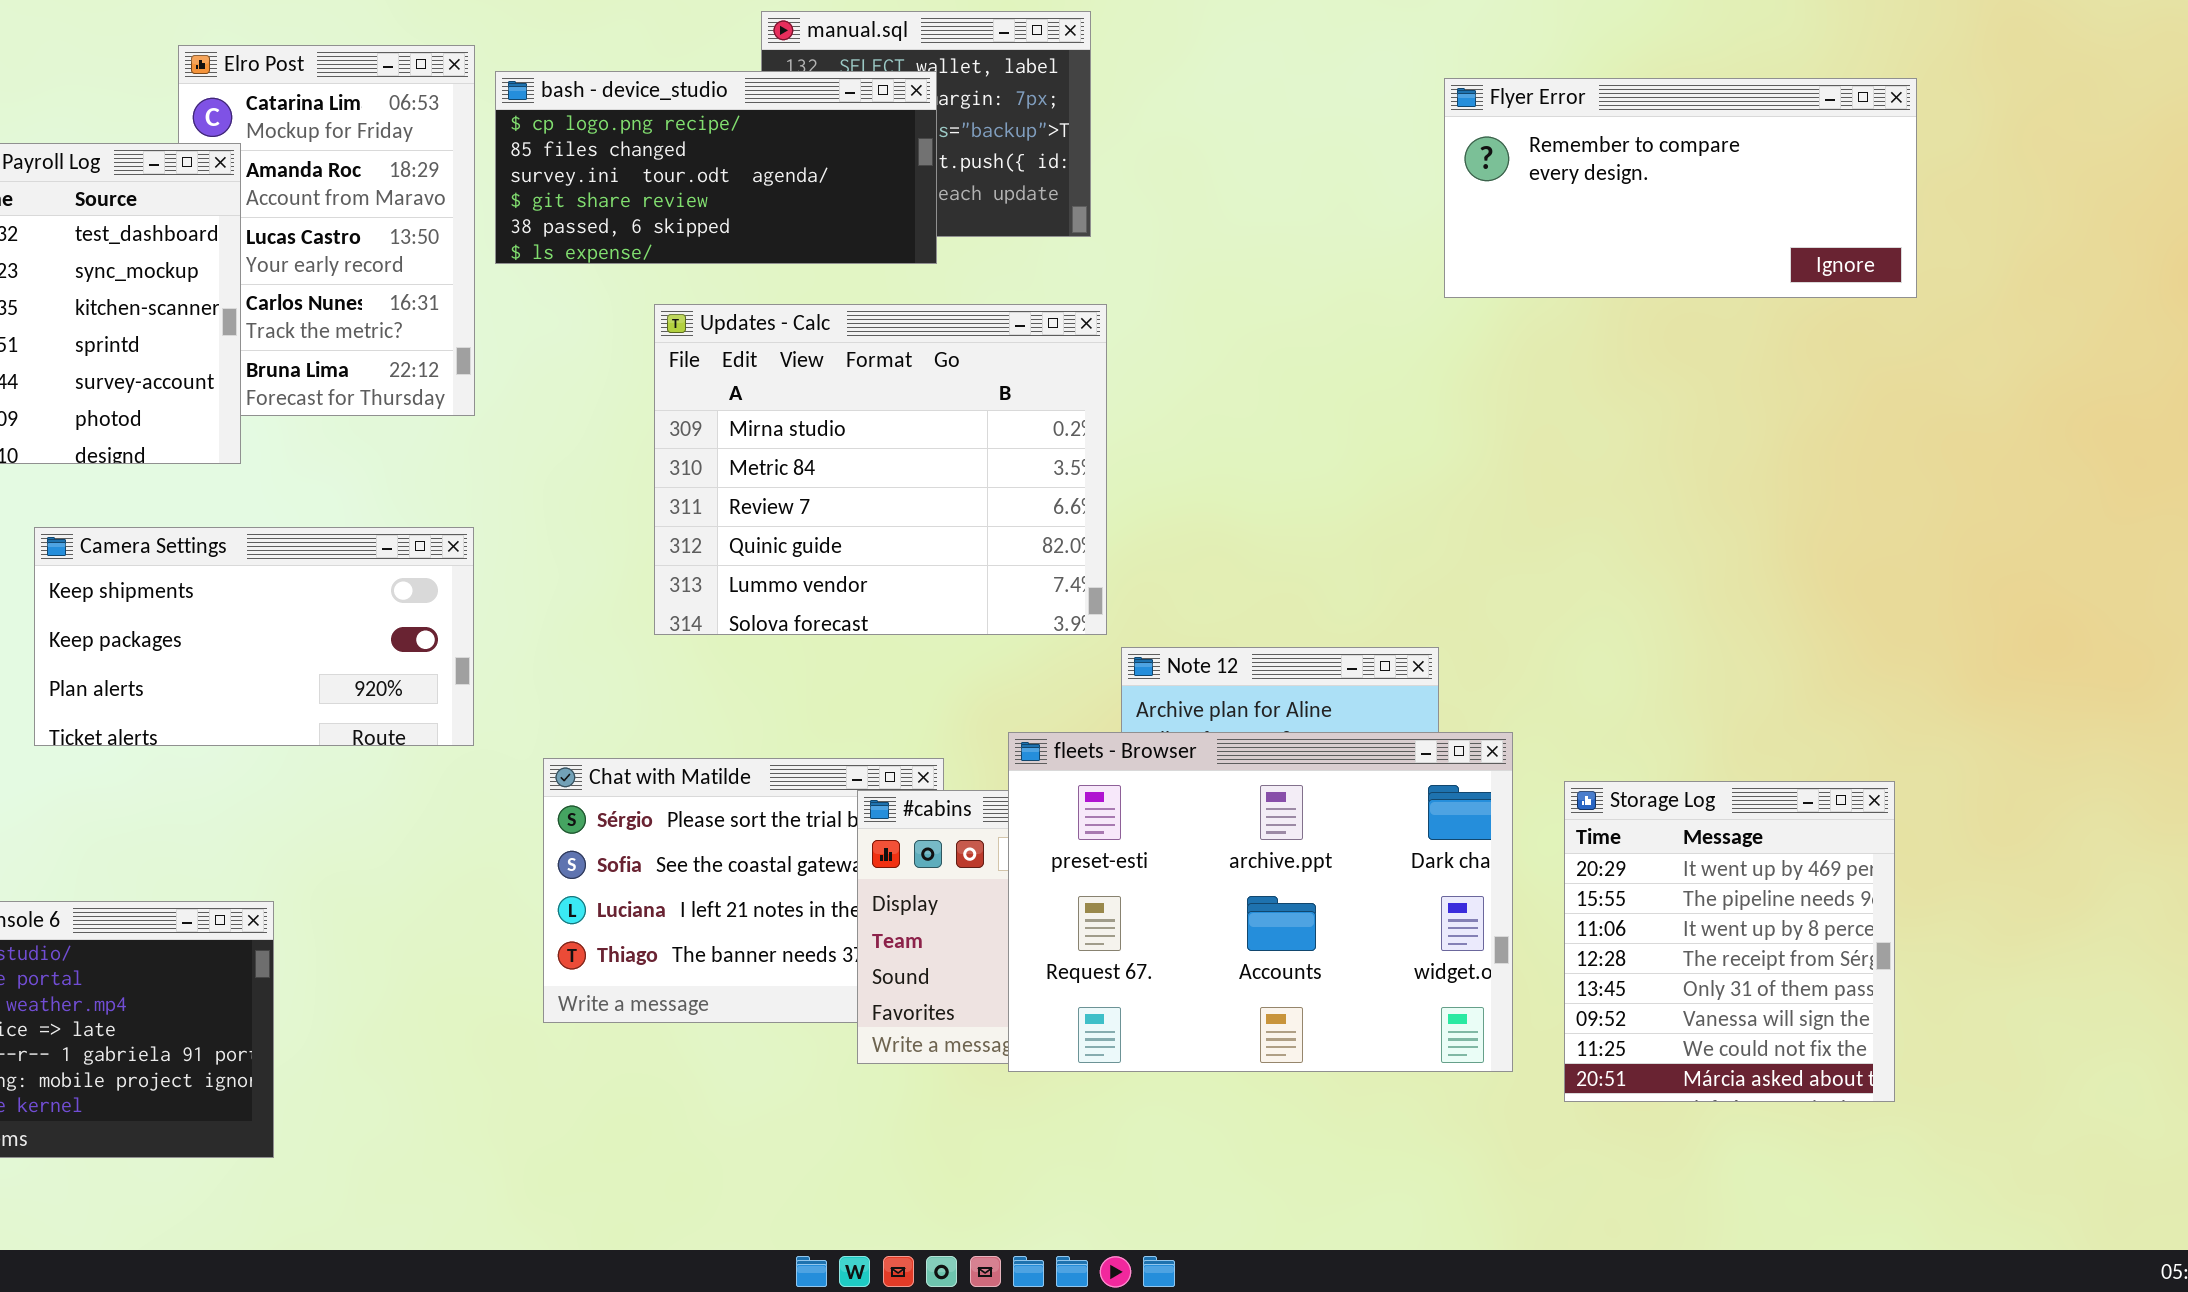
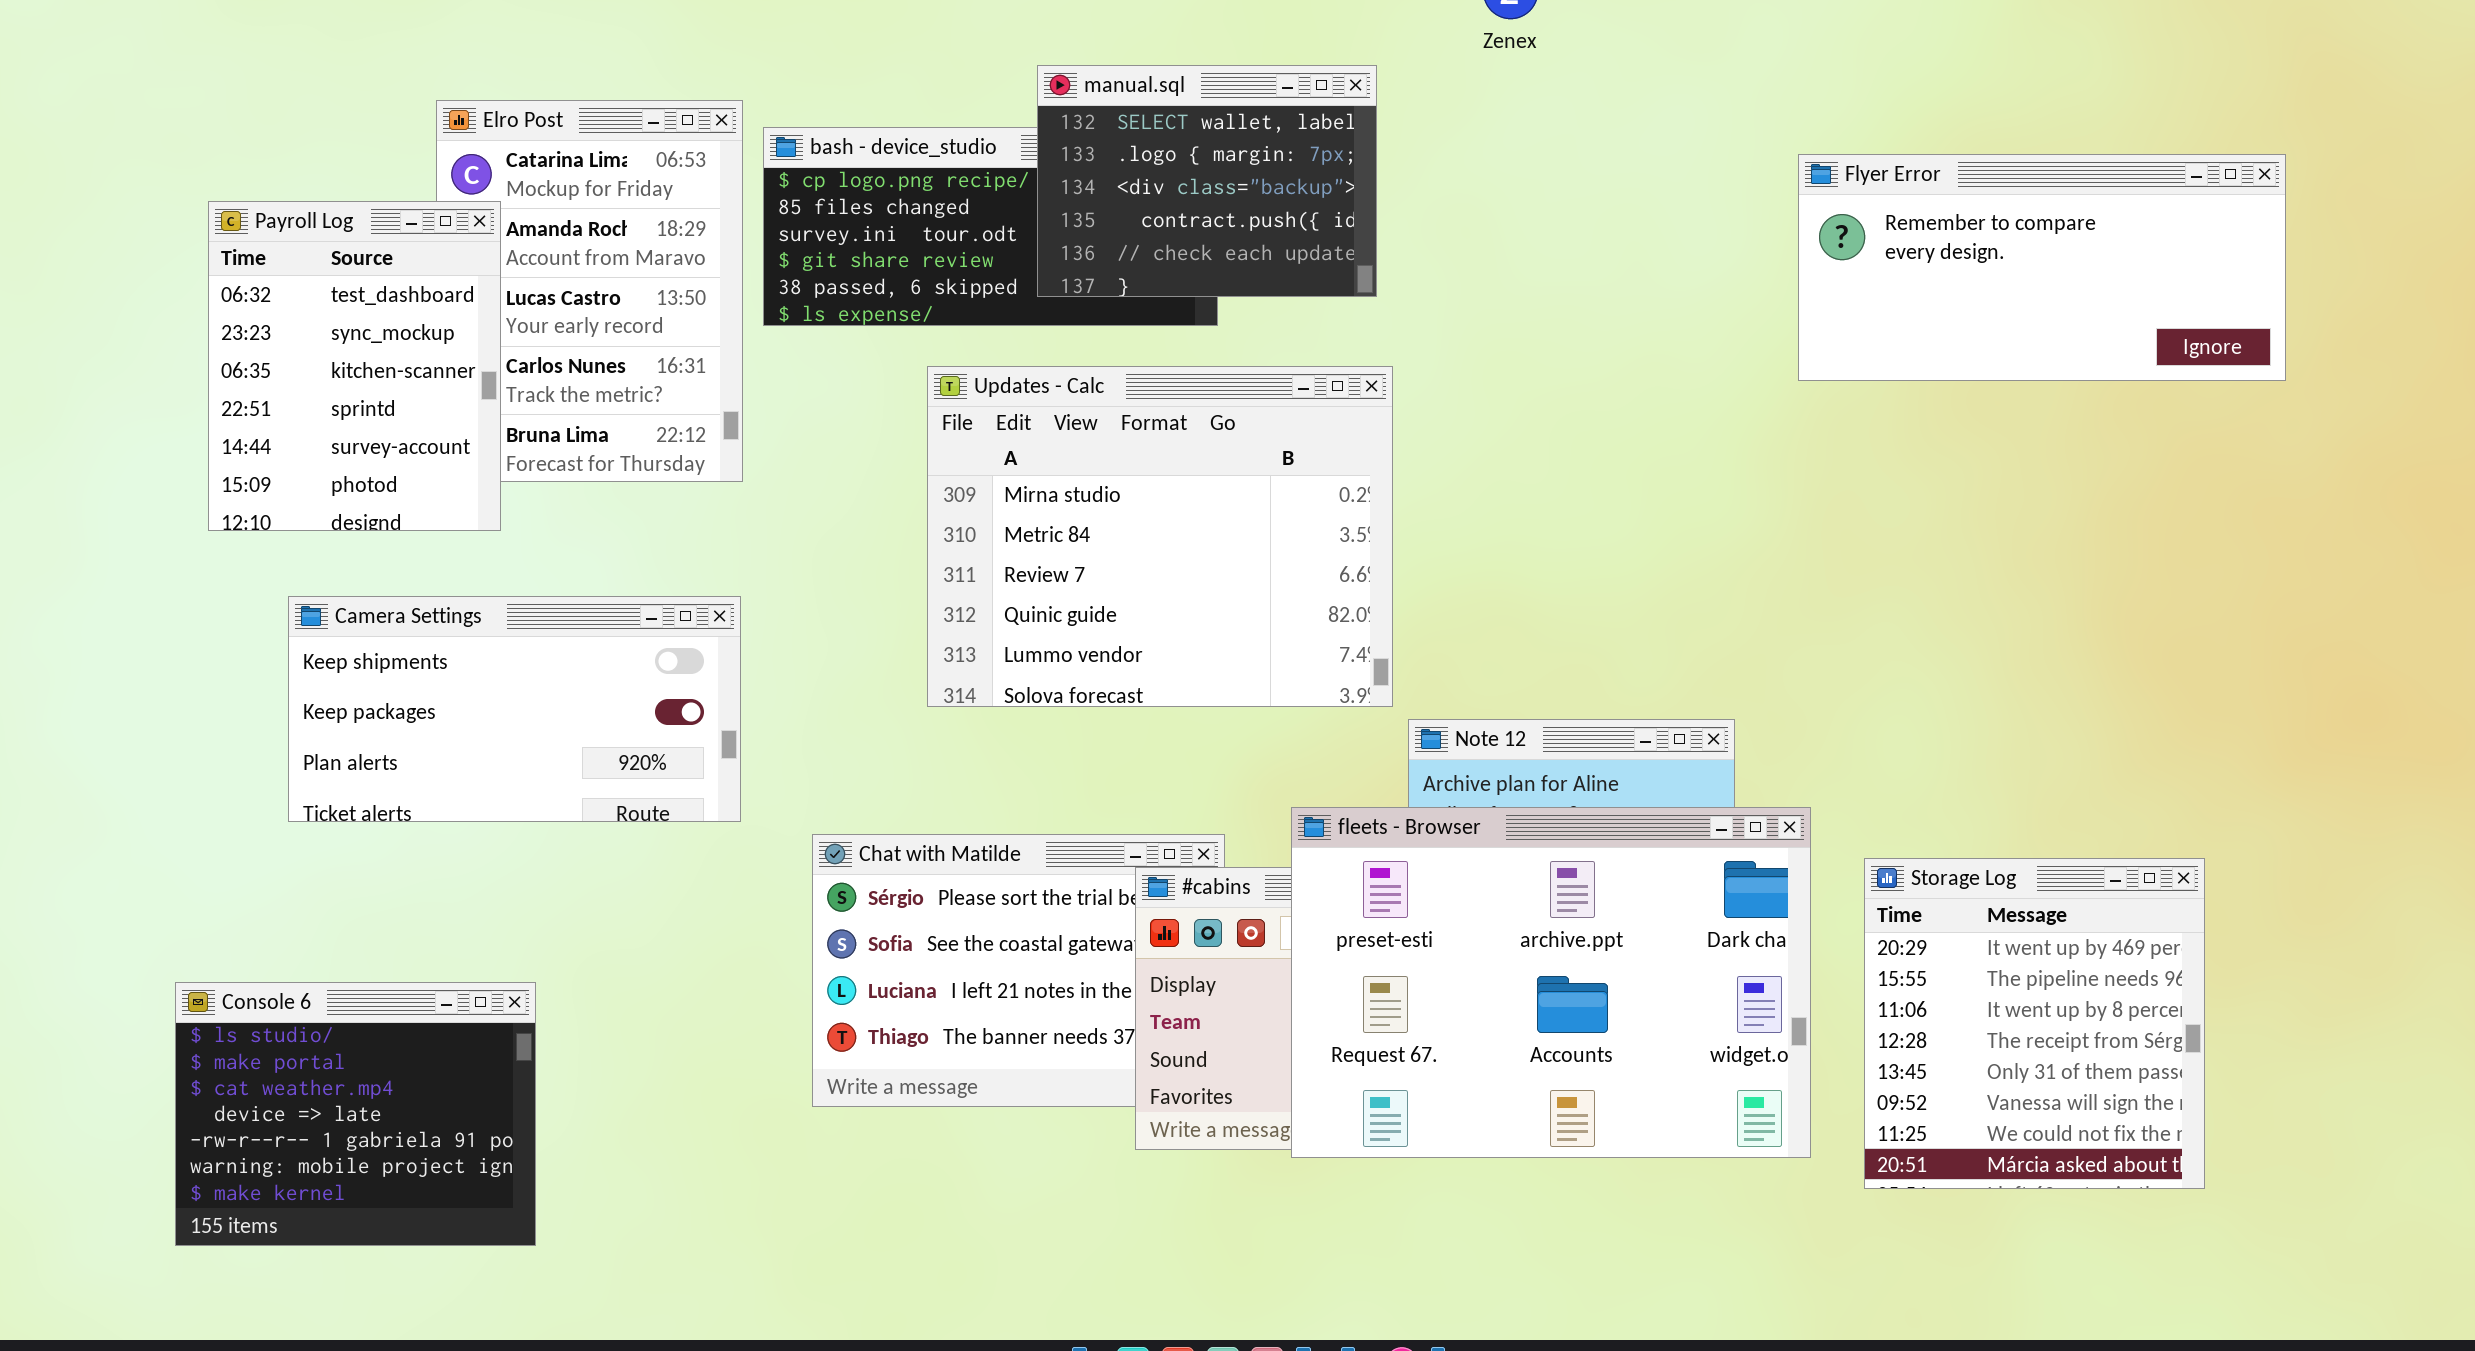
manual.sql: [761,11,1091,237] -> [1037,65,1377,297], raised
Flyer Error: [1444,78,1917,298] -> [1798,154,2286,381], moved

